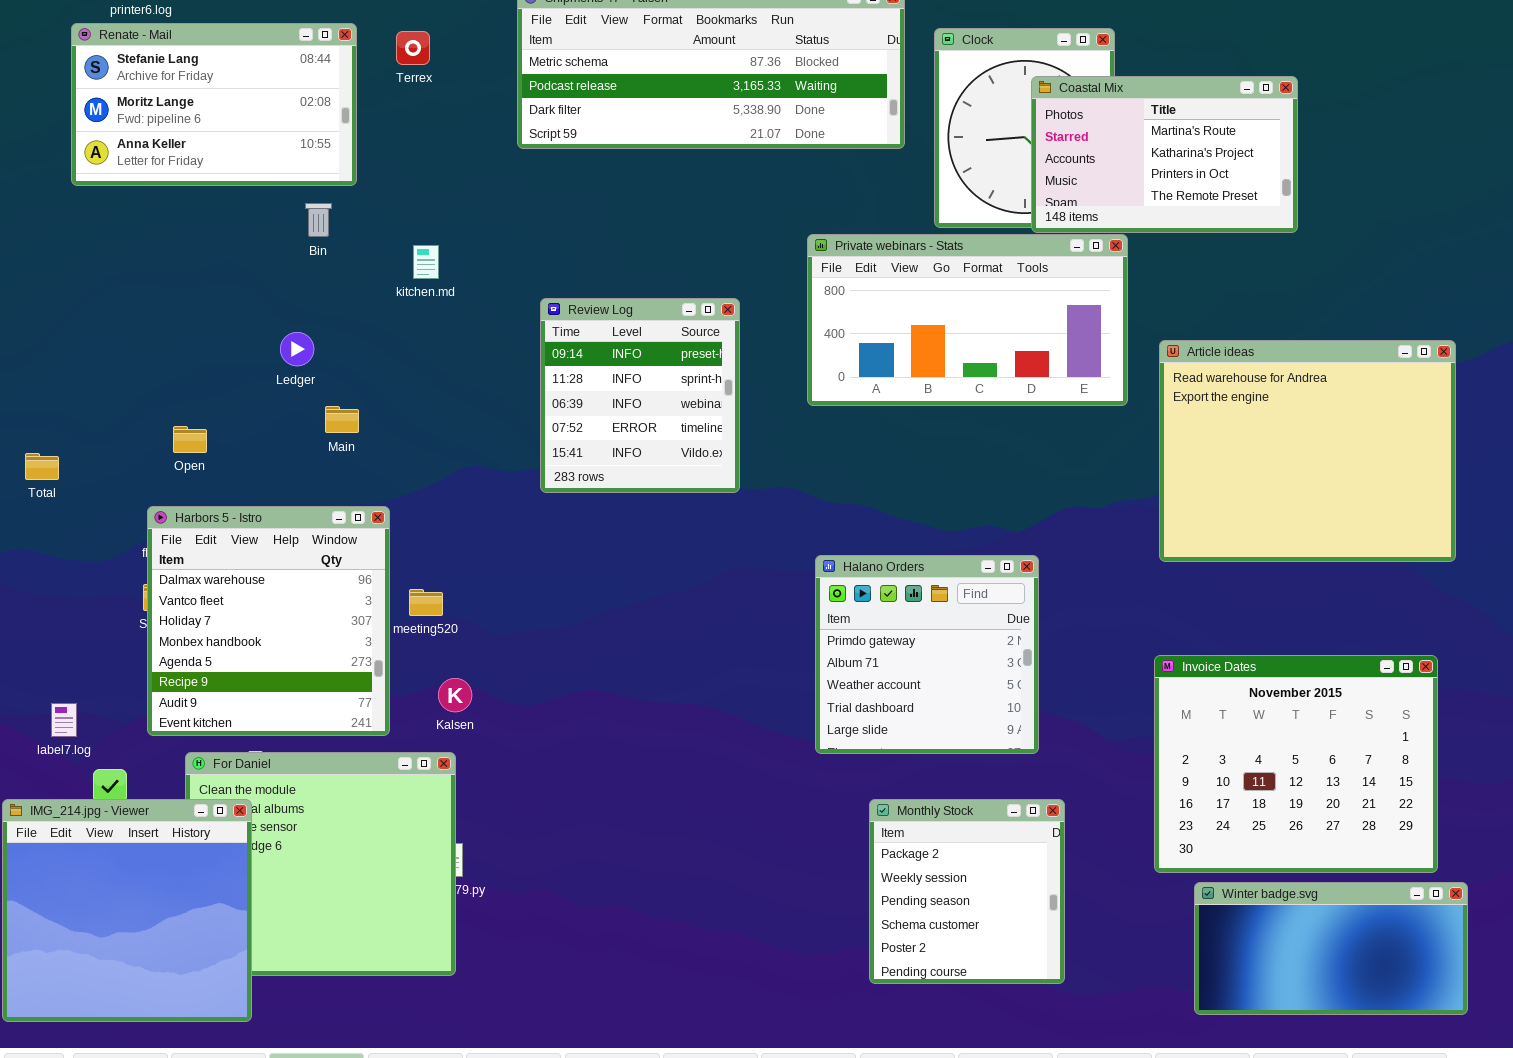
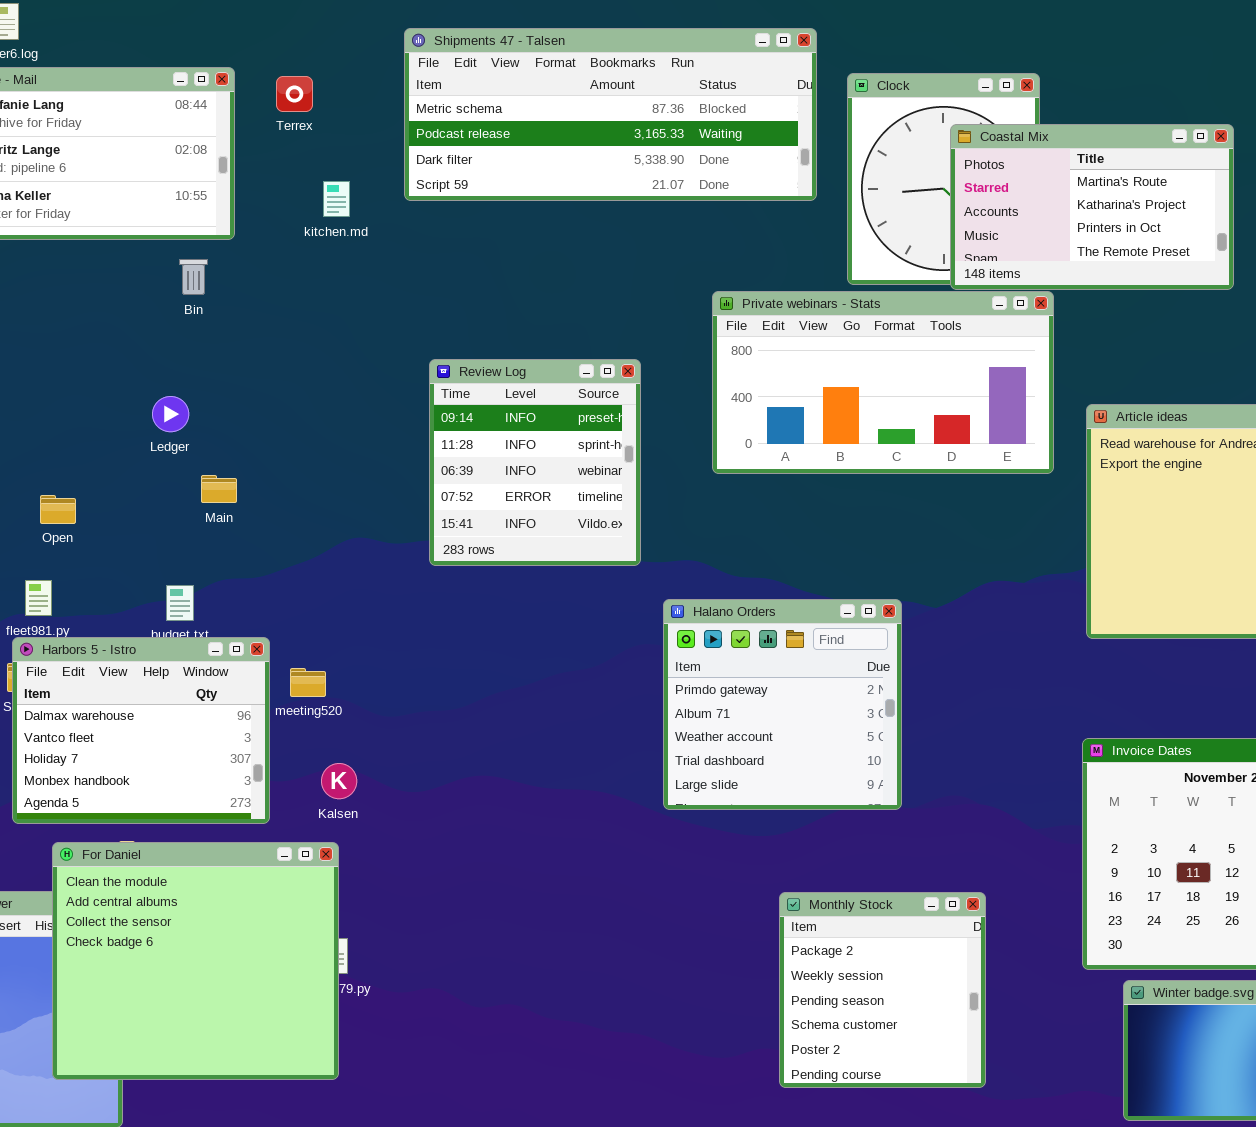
kitchen.md: [413,245,439,279] -> [323,181,350,217], moved
Harbors 5 - Istro: [147,506,390,736] -> [12,637,270,824], resized
Halano Orders: [815,555,1039,754] -> [663,599,902,810], moved
For Daniel: [185,752,456,976] -> [52,842,339,1080], raised

